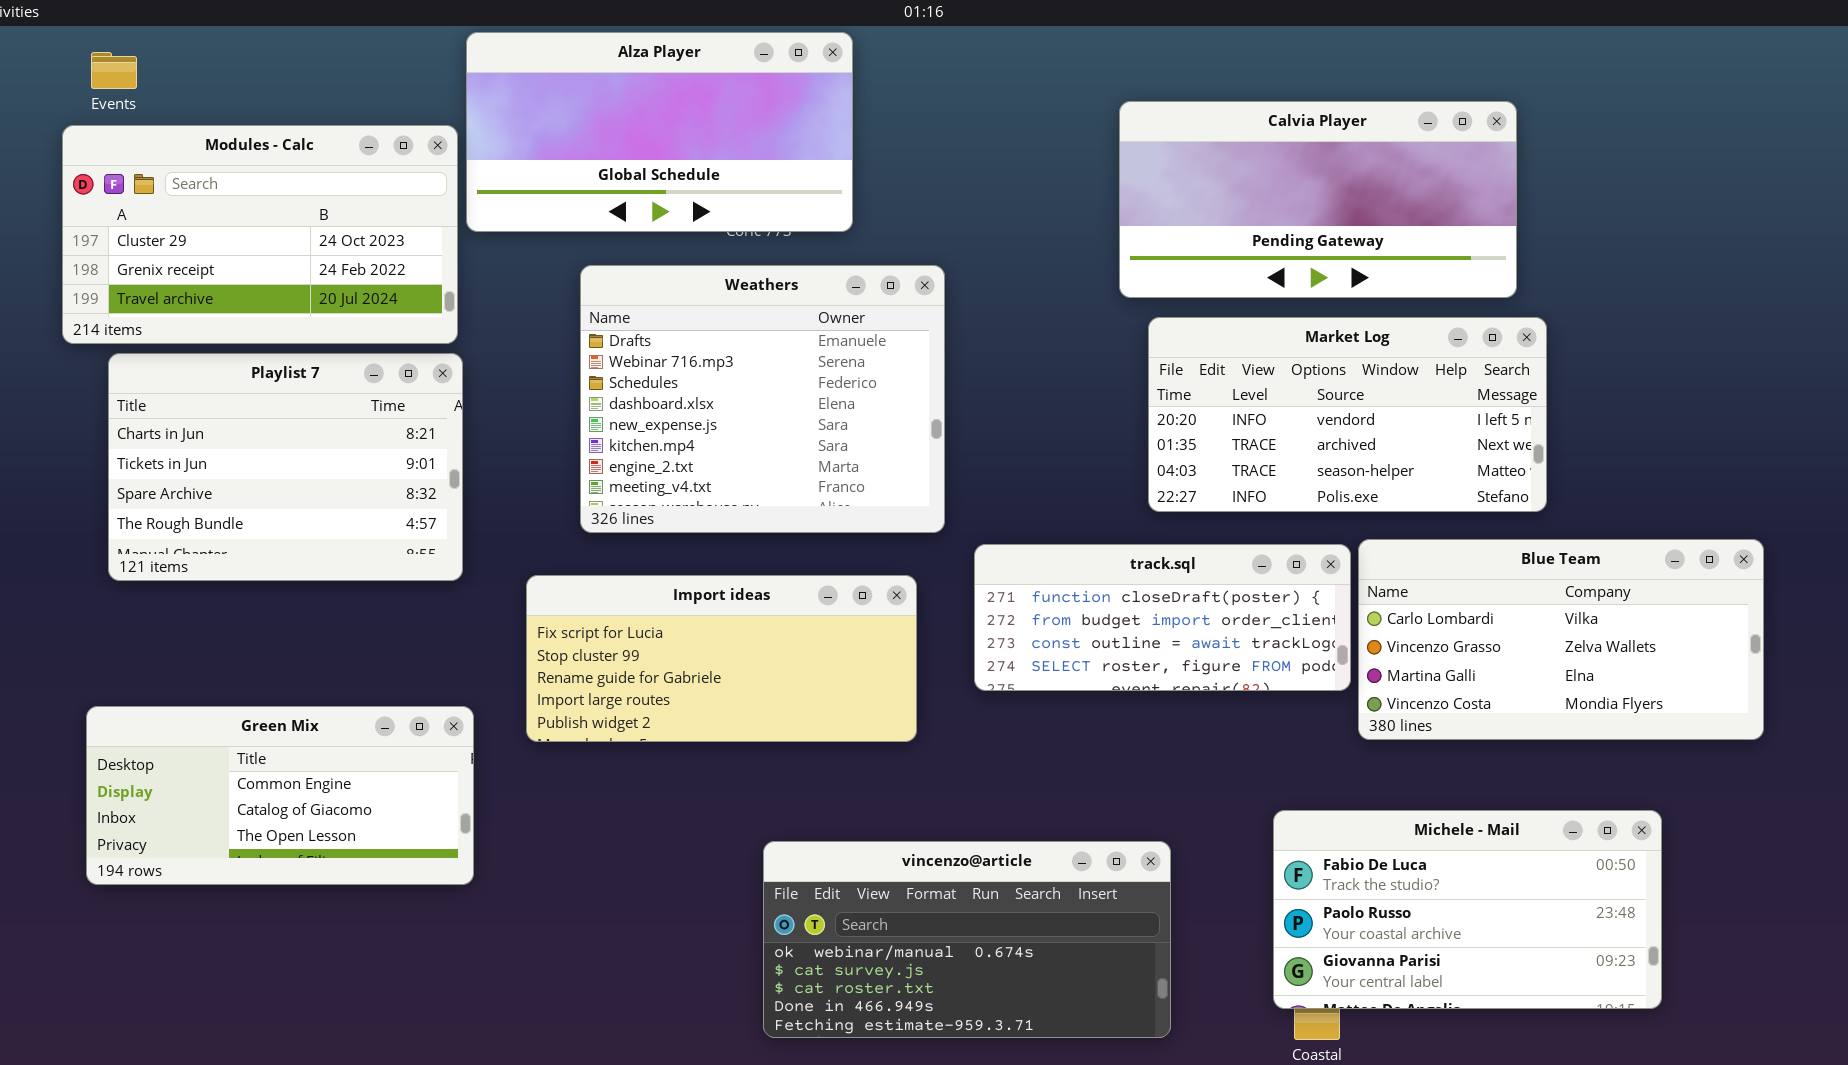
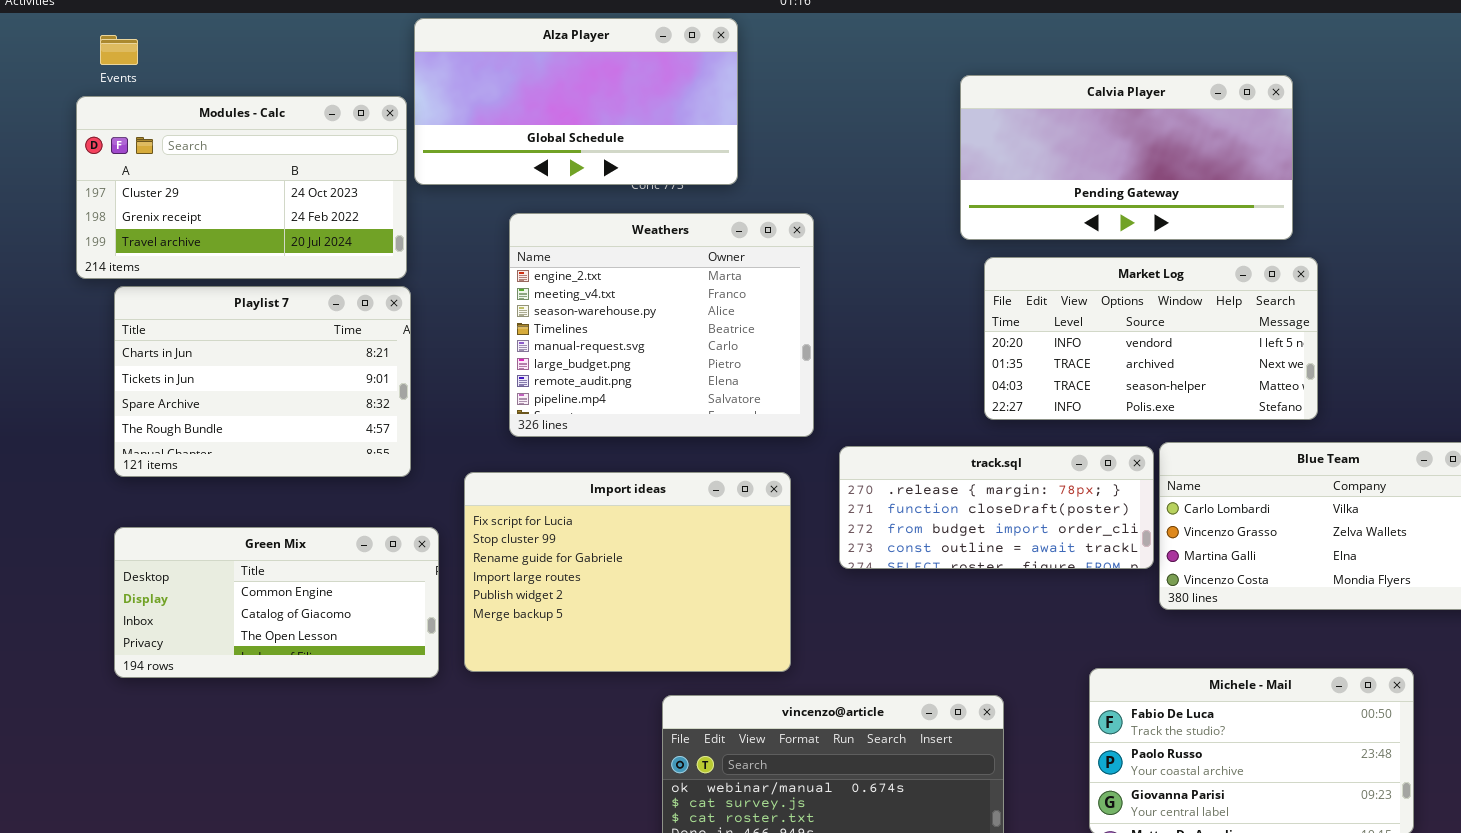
Weathers: [580,265,945,533] -> [509,213,814,437], scrolled down 6 rows
track.sql: [974,544,1351,691] -> [839,446,1154,569], scrolled up 1 row
Import ideas: [526,575,917,742] -> [464,472,791,672], resized
Green Mix: [86,706,474,885] -> [114,527,439,678], moved

